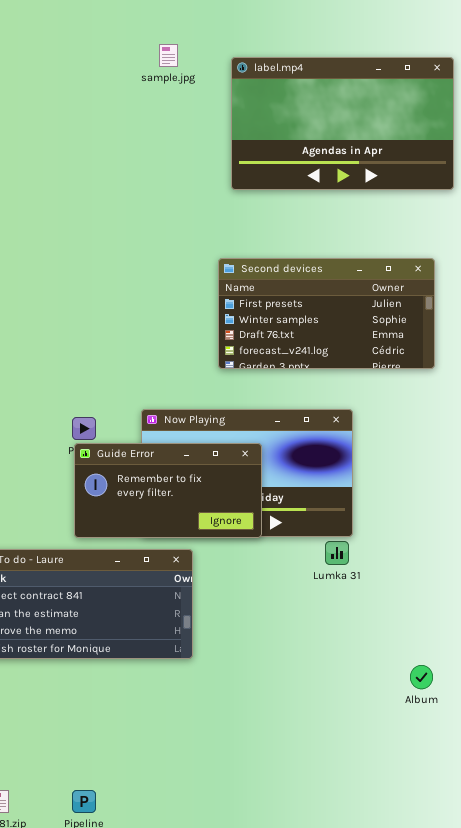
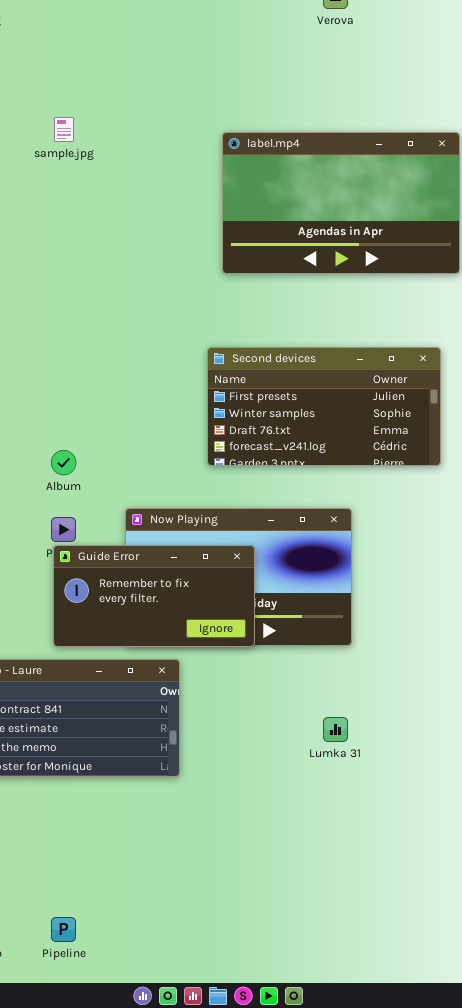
sample.jpg: [159,44,178,67] -> [54,117,74,142], moved
Lumka 31: [325,541,349,565] -> [323,717,348,742], moved
Album: [410,665,433,689] -> [51,450,76,475], moved

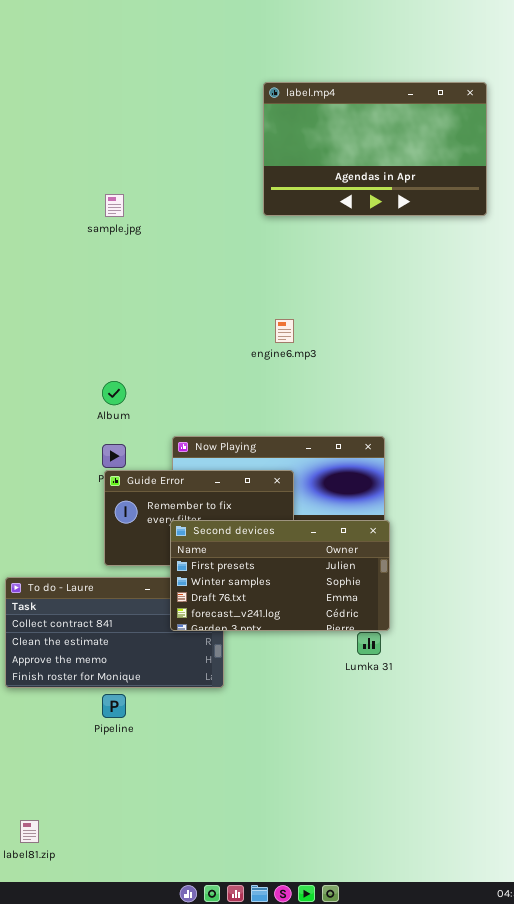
sample.jpg: [54,117,74,142] -> [105,194,124,217], moved
Second devices: [207,347,441,466] -> [170,520,390,631], moved
Pipeline: [51,917,76,942] -> [102,694,126,718], moved

